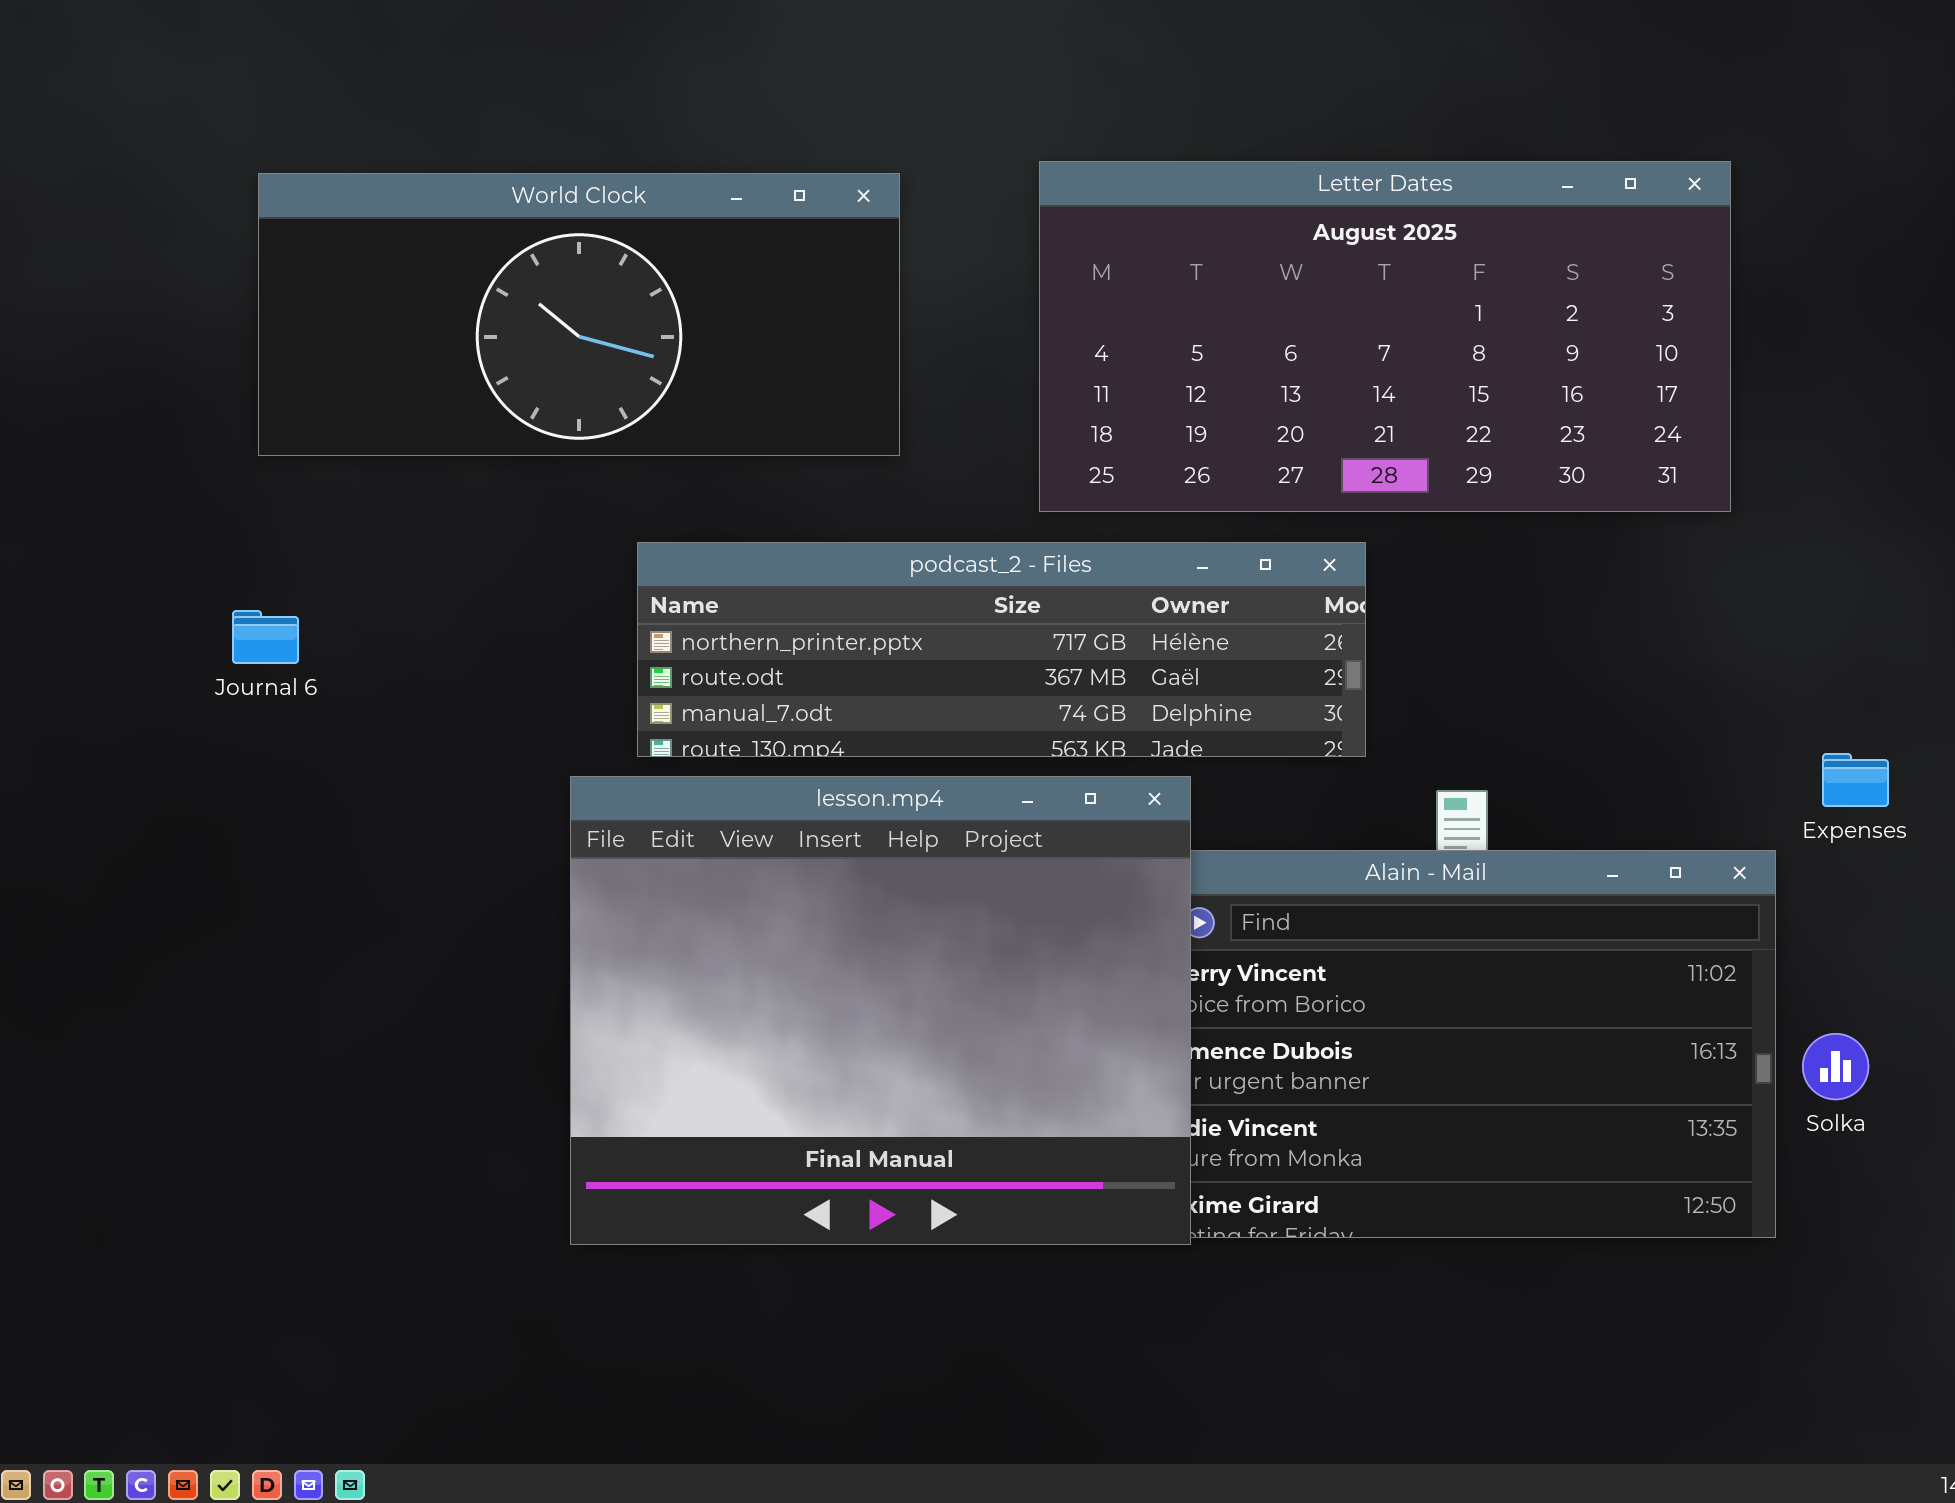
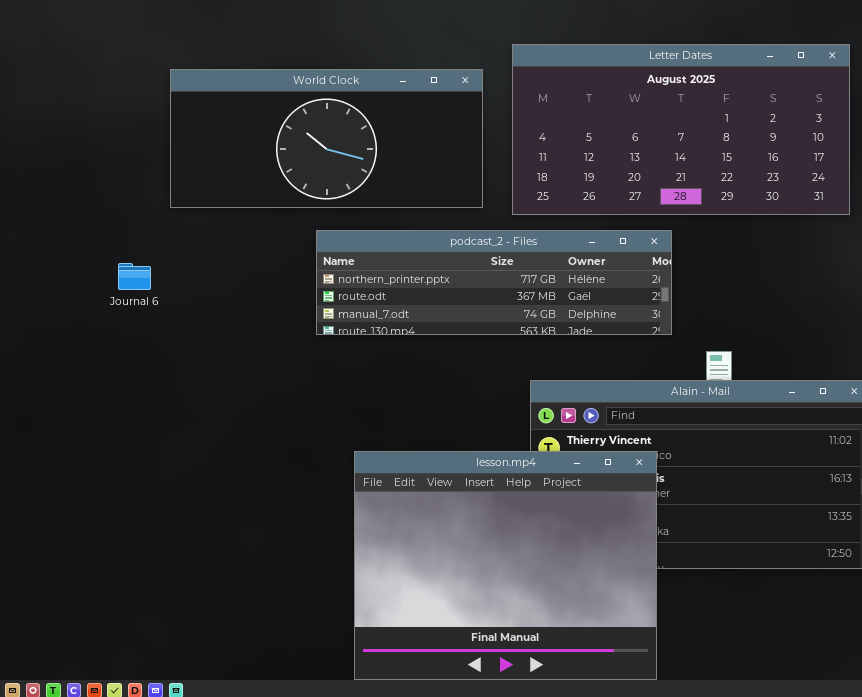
World Clock: [258,173,900,456] -> [170,69,483,208], moved
lesson.mp4: [570,776,1191,1245] -> [354,451,657,680], moved

